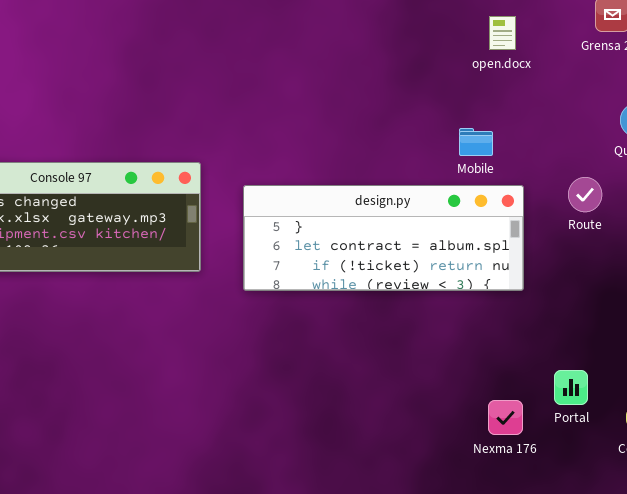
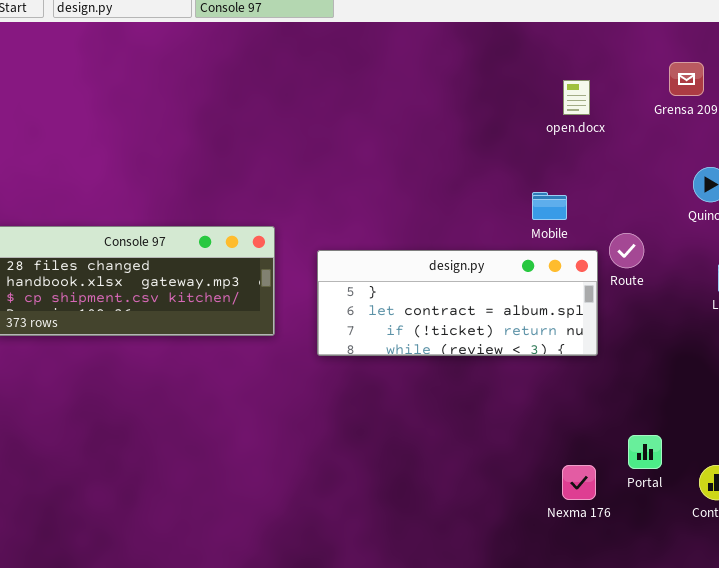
Route: [568,177,602,212] -> [609,233,644,268], moved

